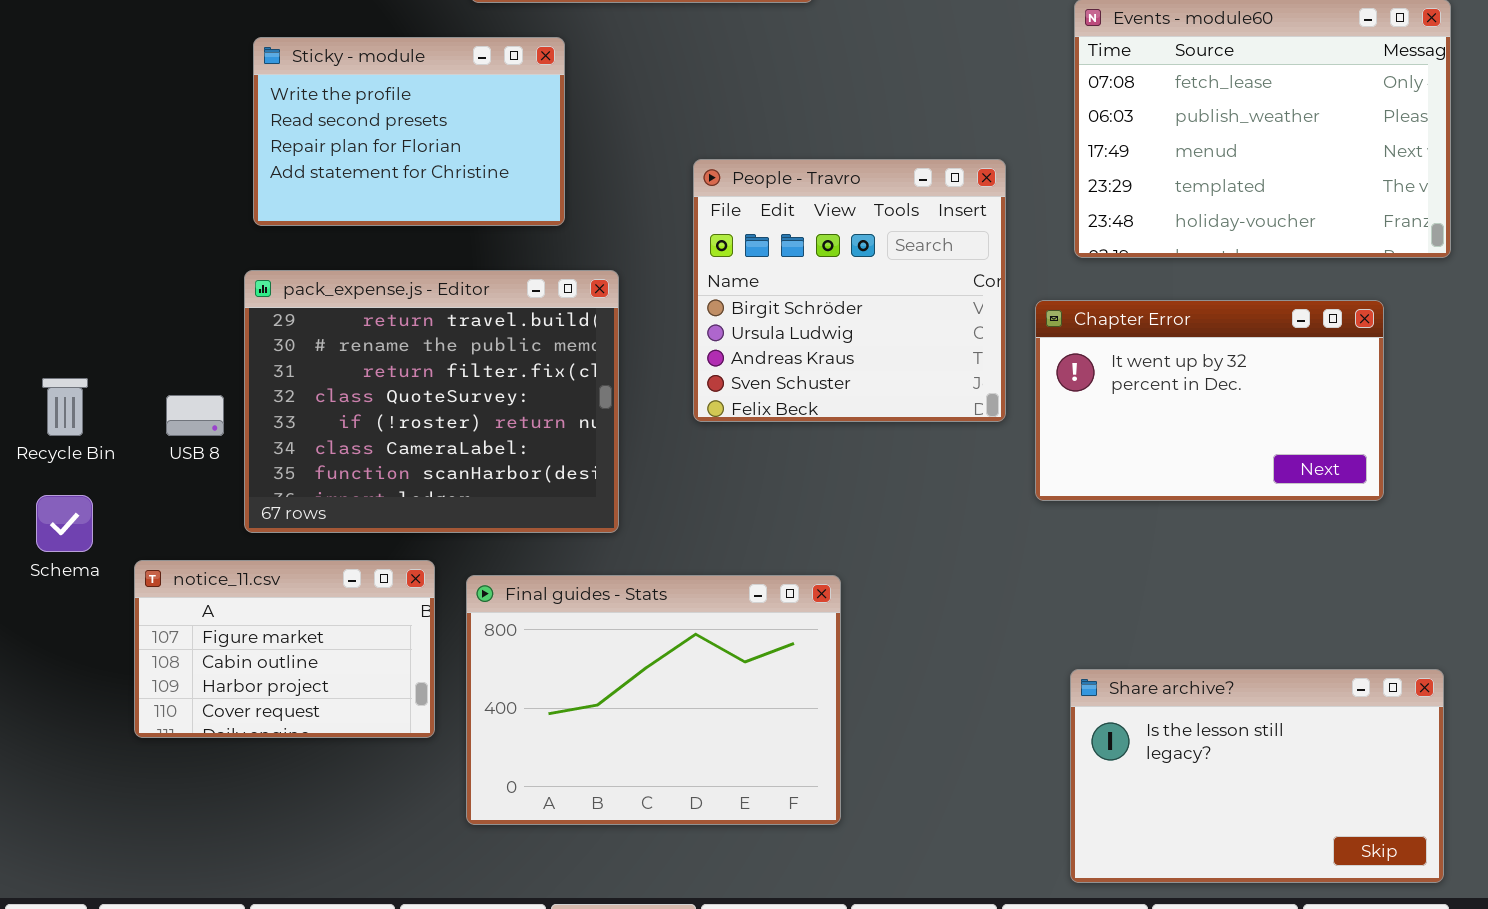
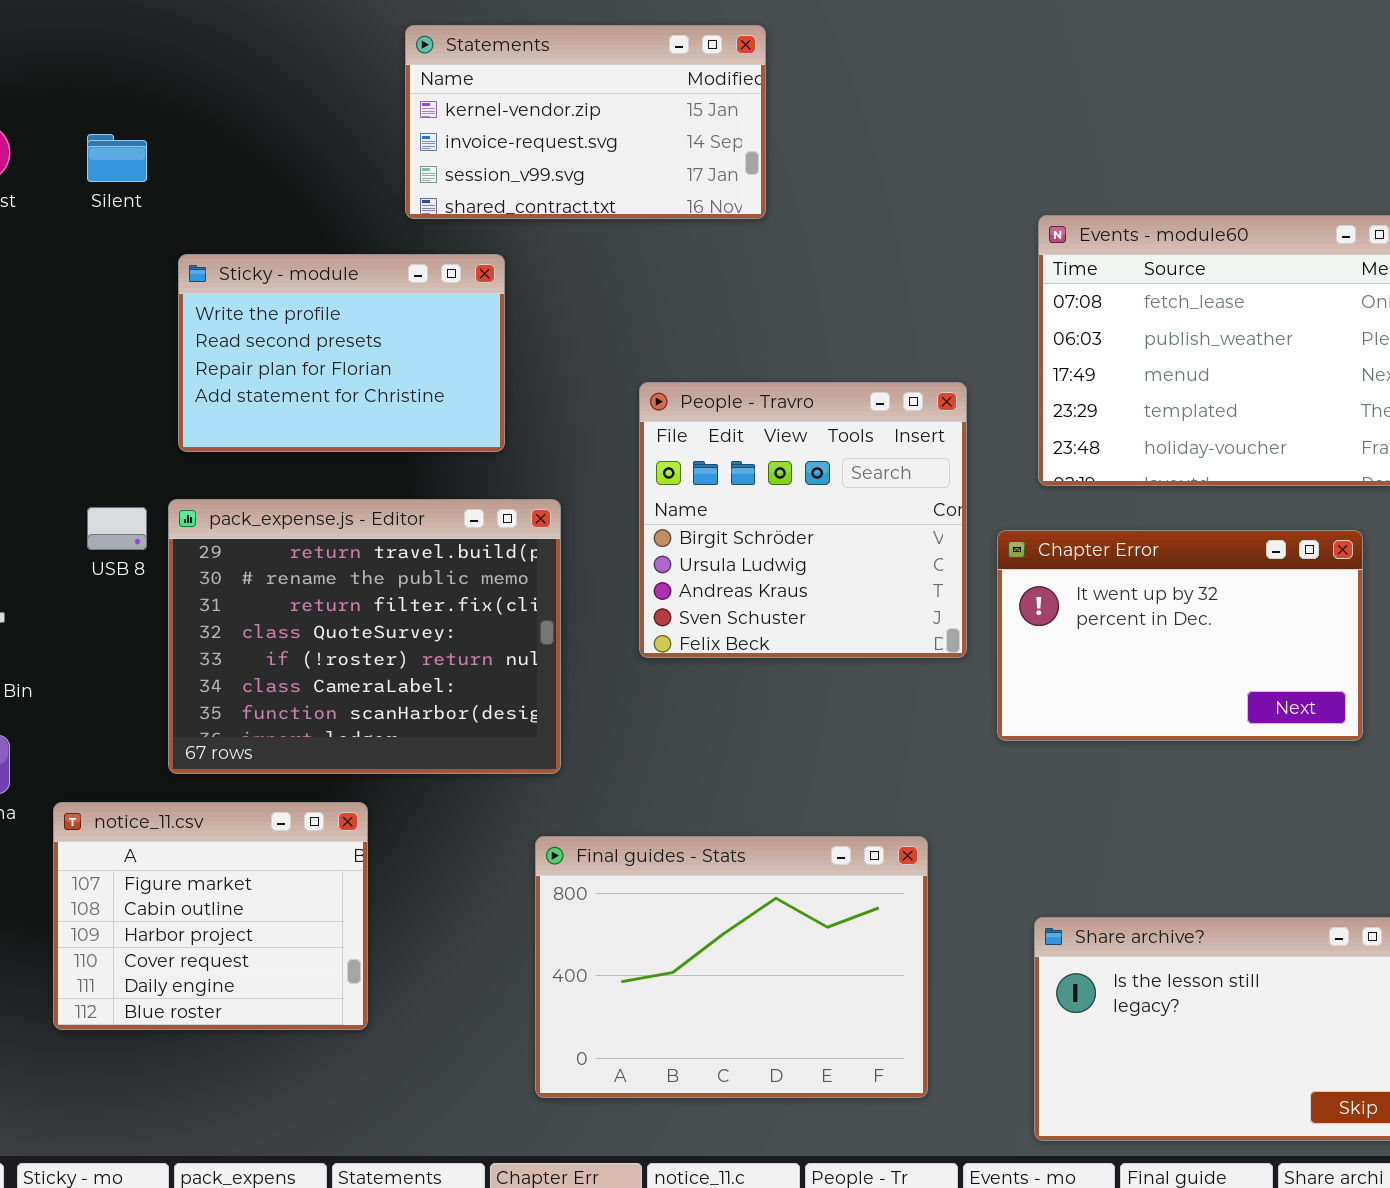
USB 8: [166,395,224,436] -> [87,507,147,550], moved
notice_11.csv: [134,560,435,738] -> [53,802,368,1030], resized
Final guides - Stats: [466,575,841,825] -> [535,836,928,1098], moved

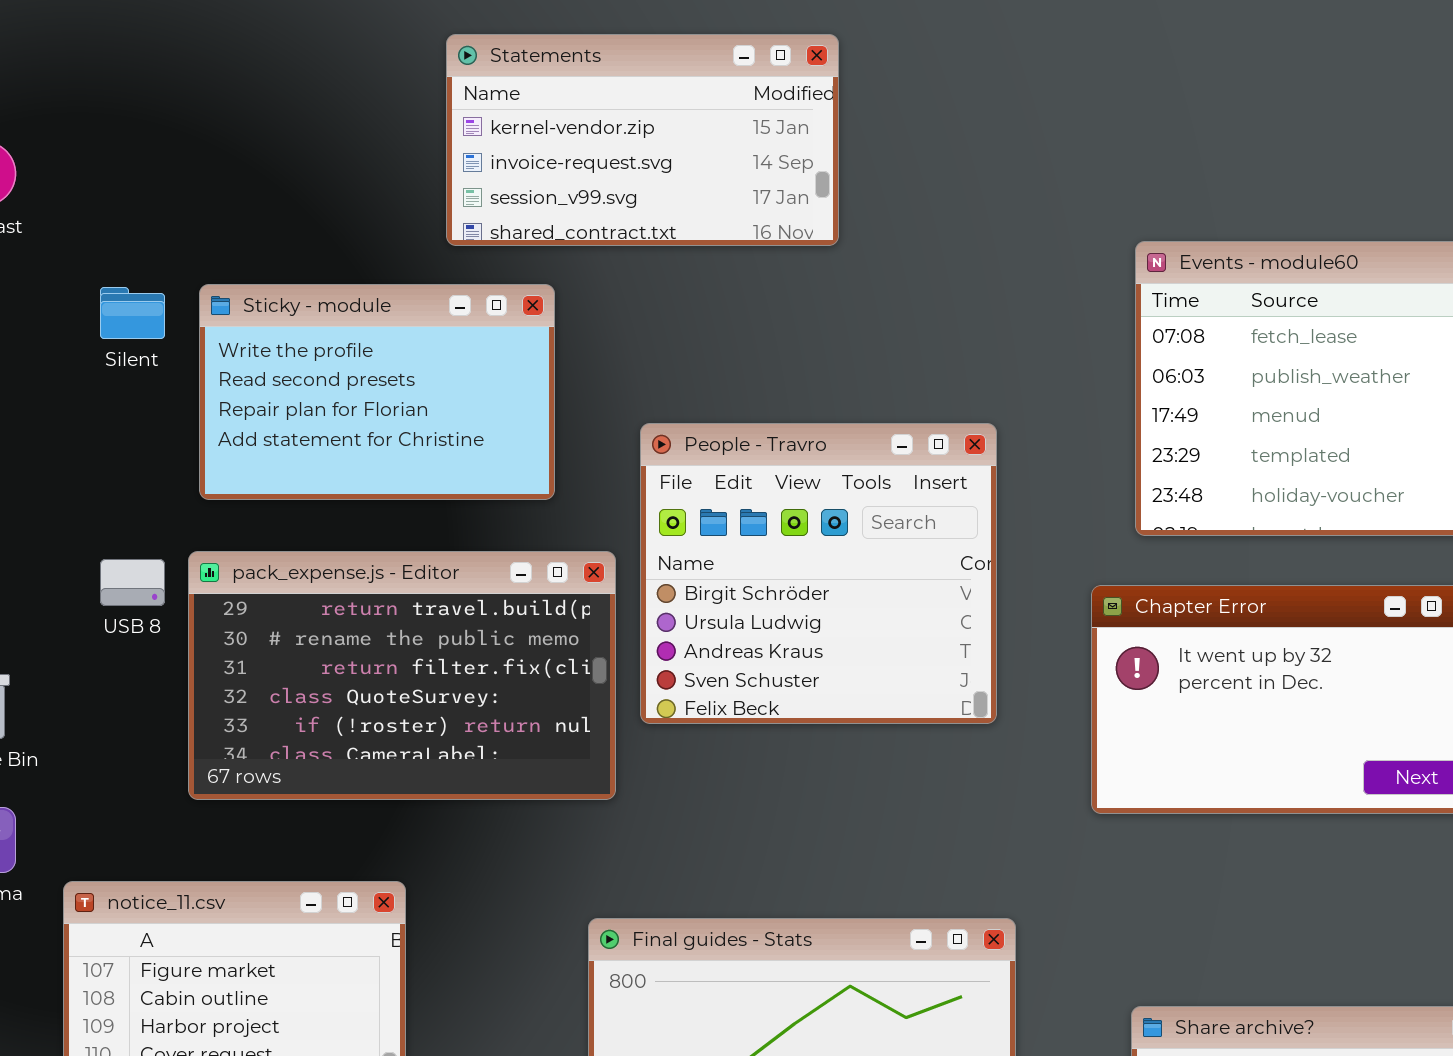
Silent: [87,134,147,182] -> [100,287,165,339], moved
People - Travro: [639,382,967,658] -> [640,423,997,724], moved
pack_expense.js - Editor: [168,499,561,774] -> [188,551,616,800], resized

